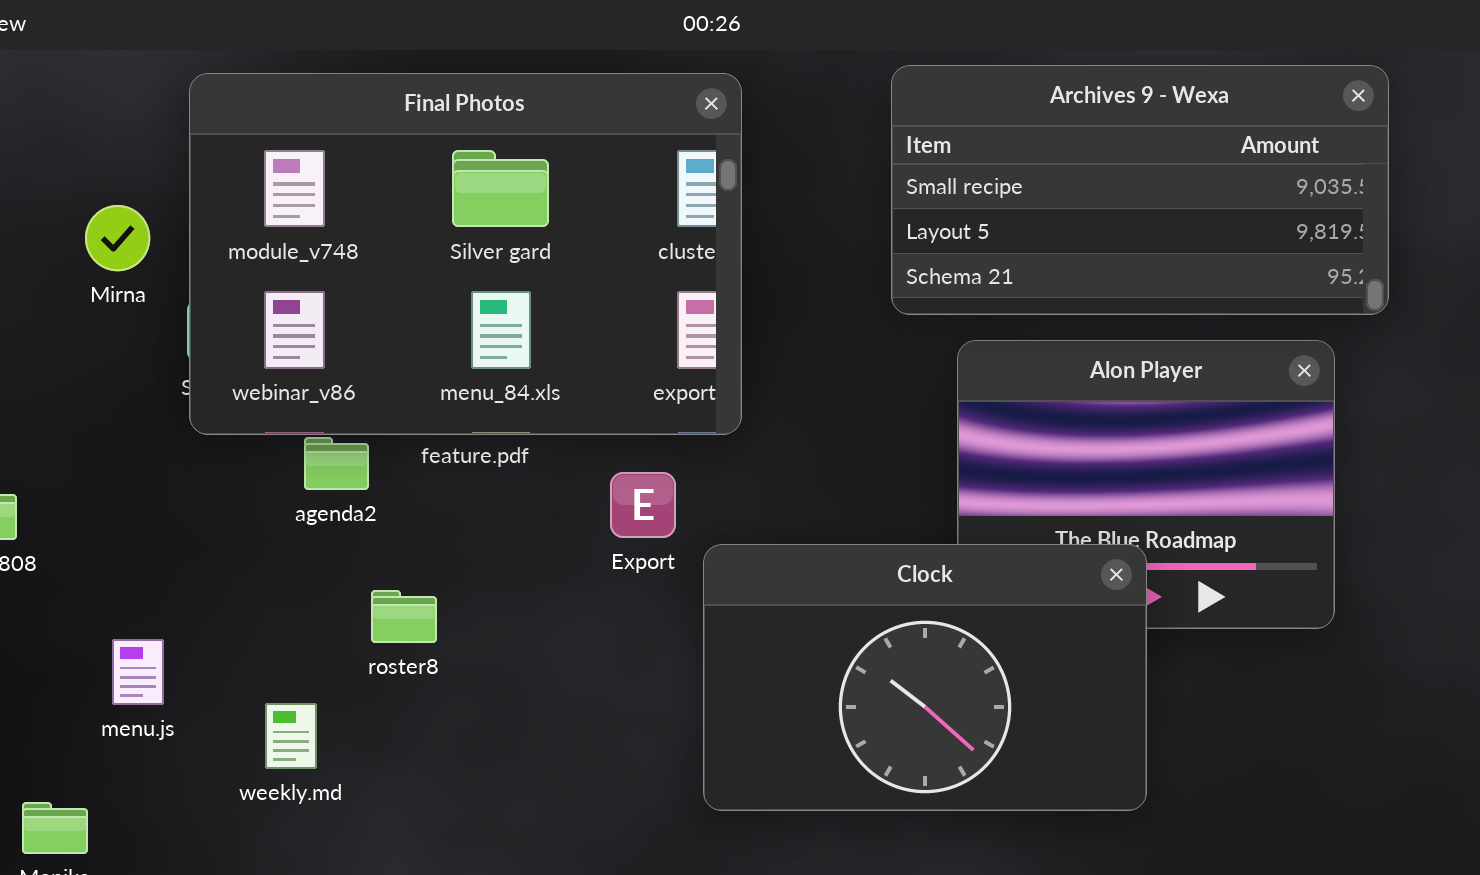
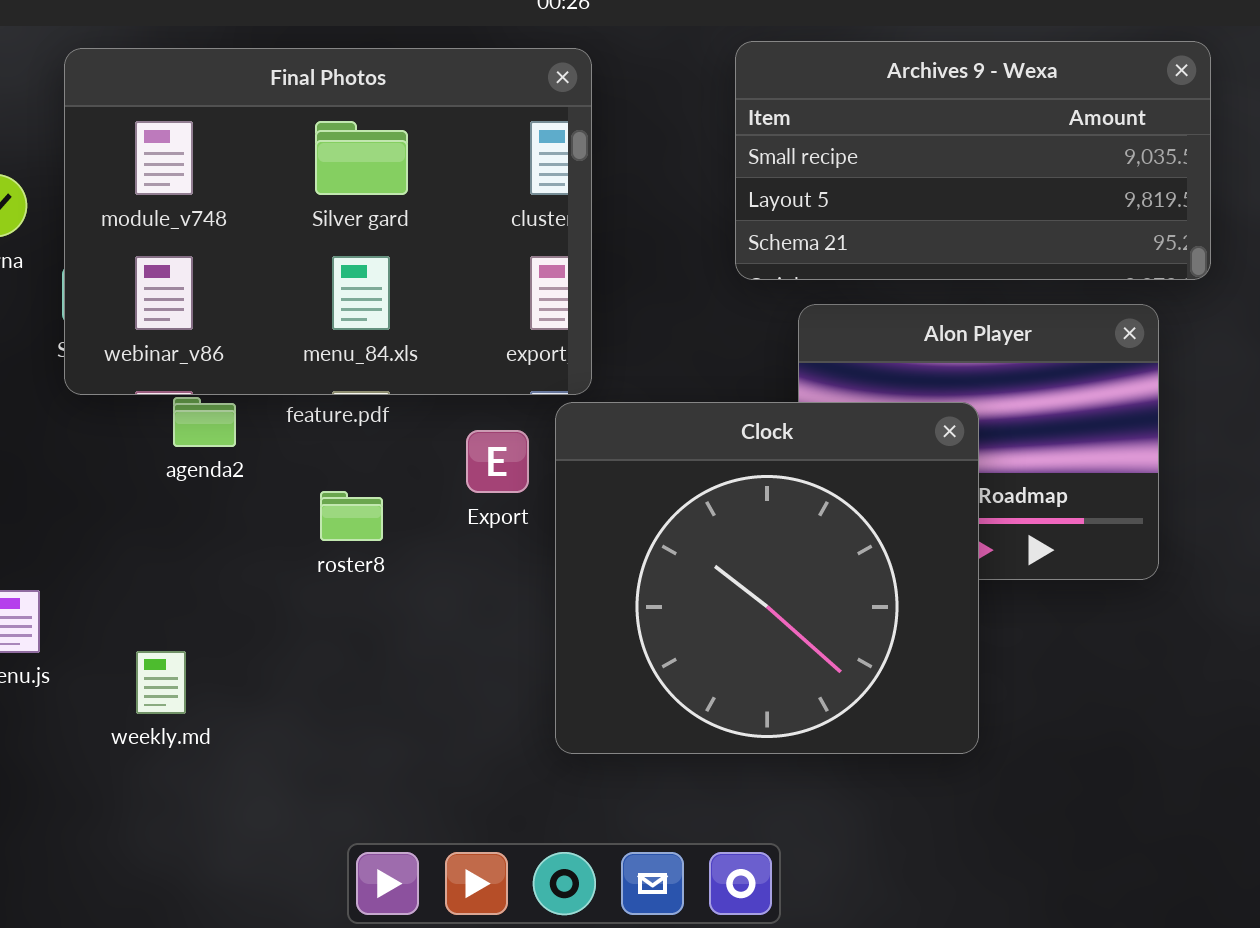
Clock: [703,544,1147,811] -> [555,402,979,754], resized
roster8: [371,590,437,643] -> [320,491,383,541], moved

